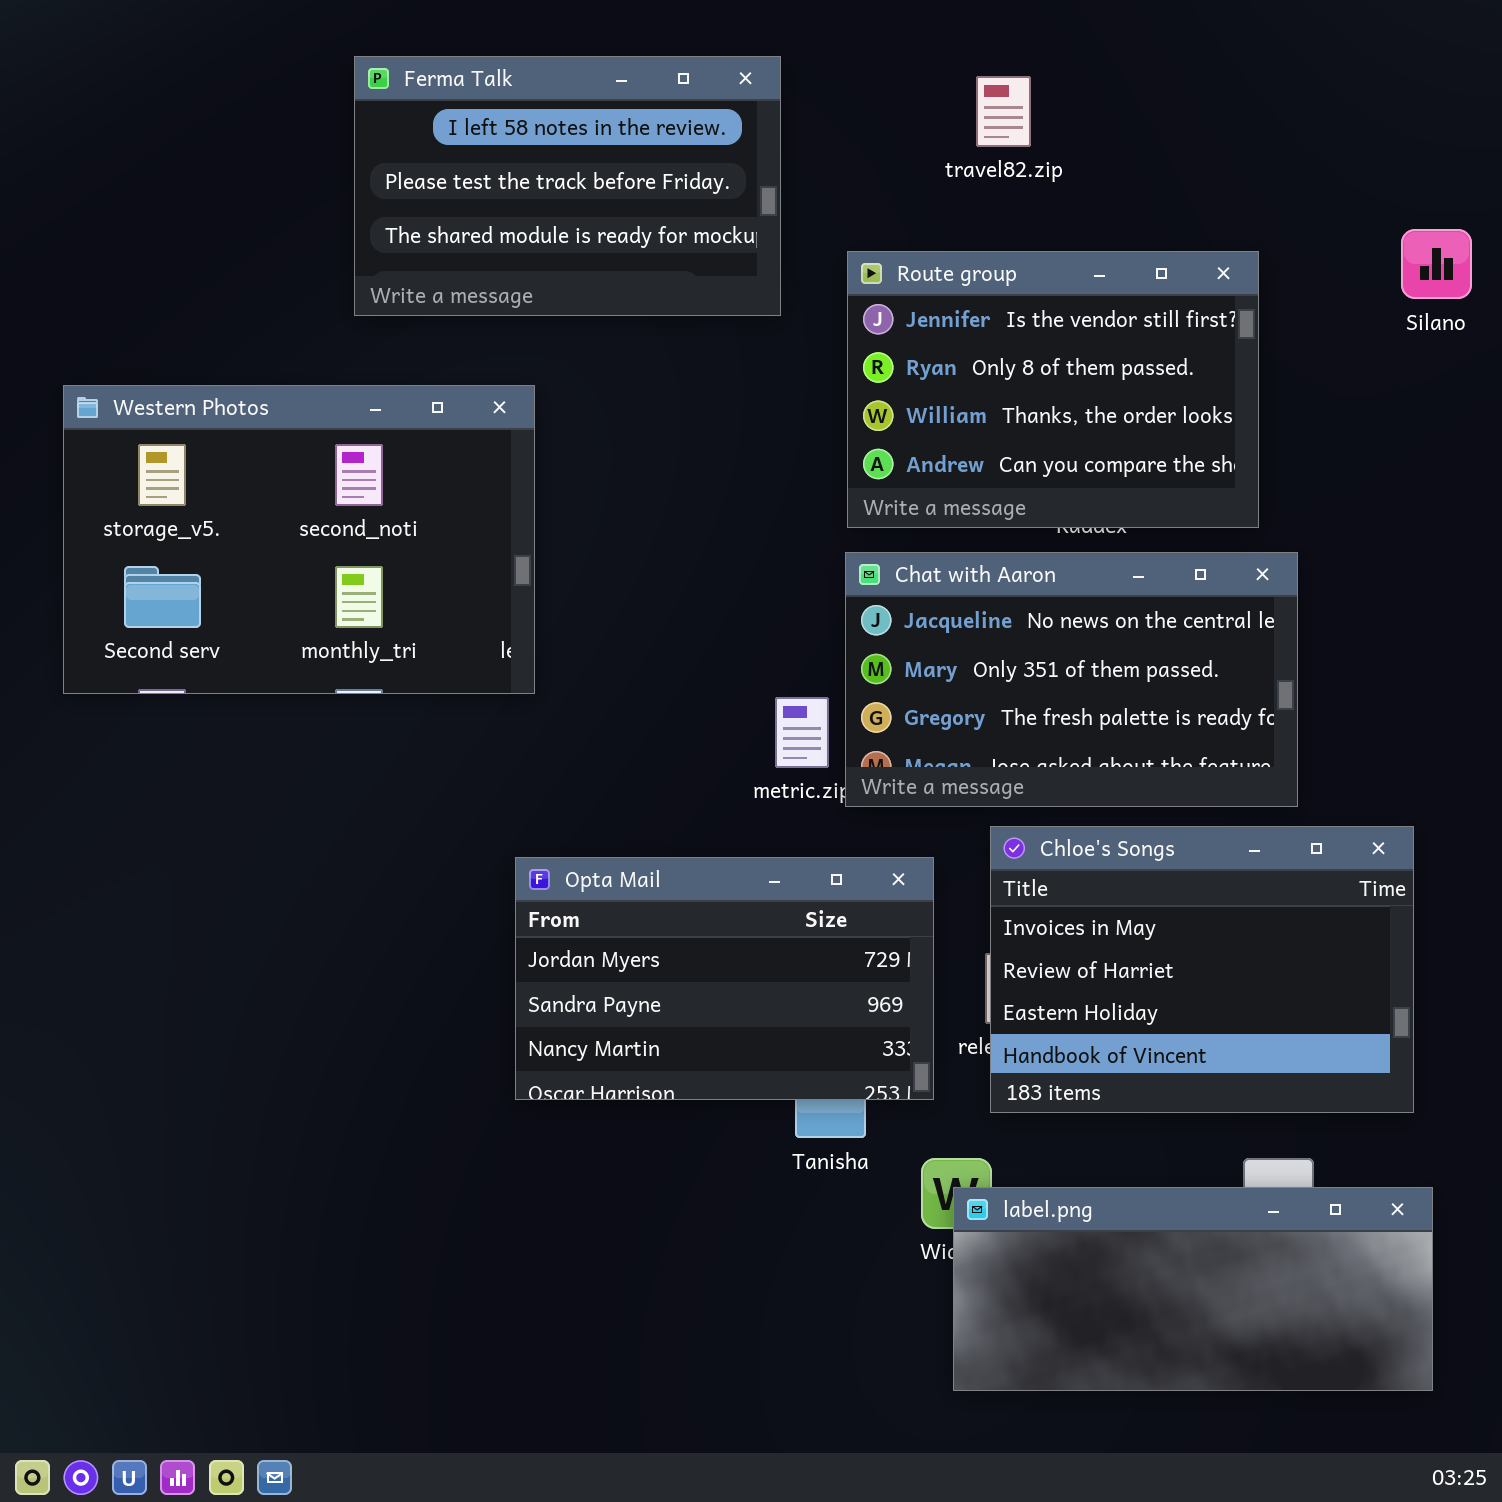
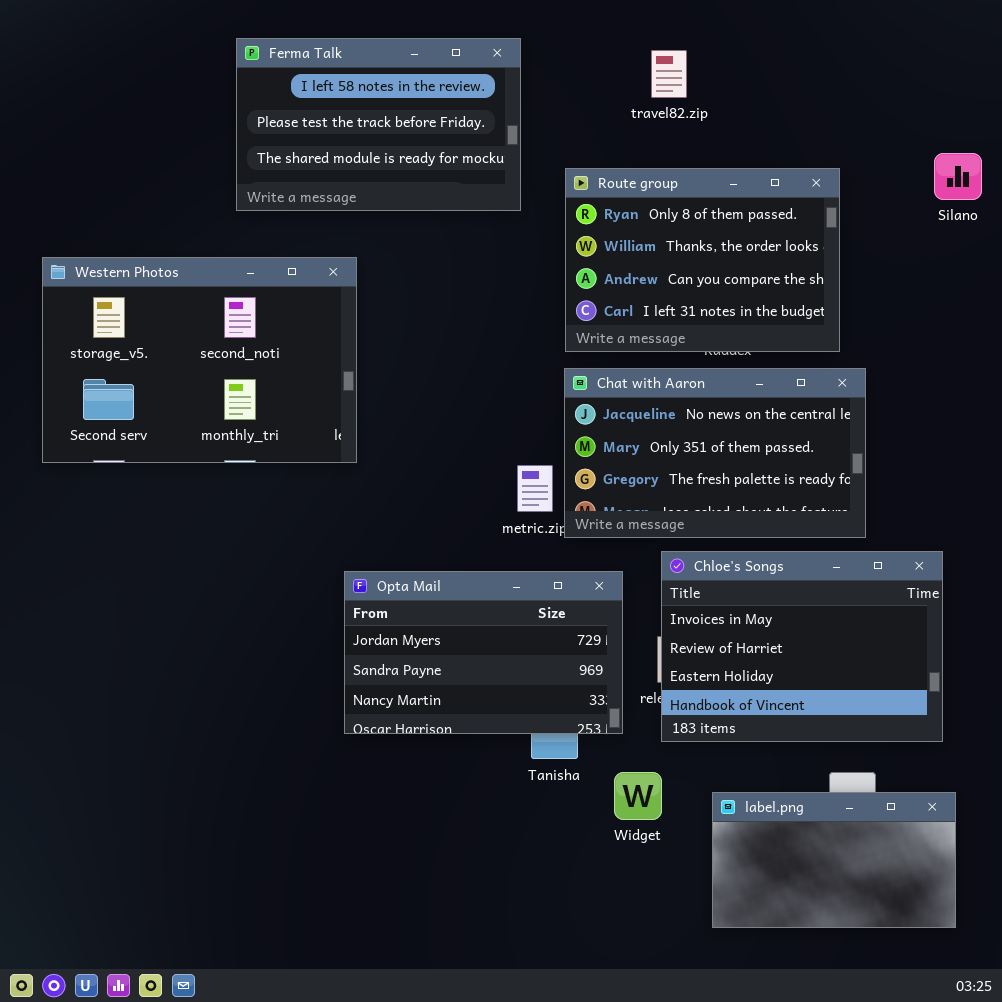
Route group: [847,251,1259,528] -> [565,168,840,352], scrolled down 1 row
label.png: [953,1187,1433,1391] -> [712,792,956,928], resized

